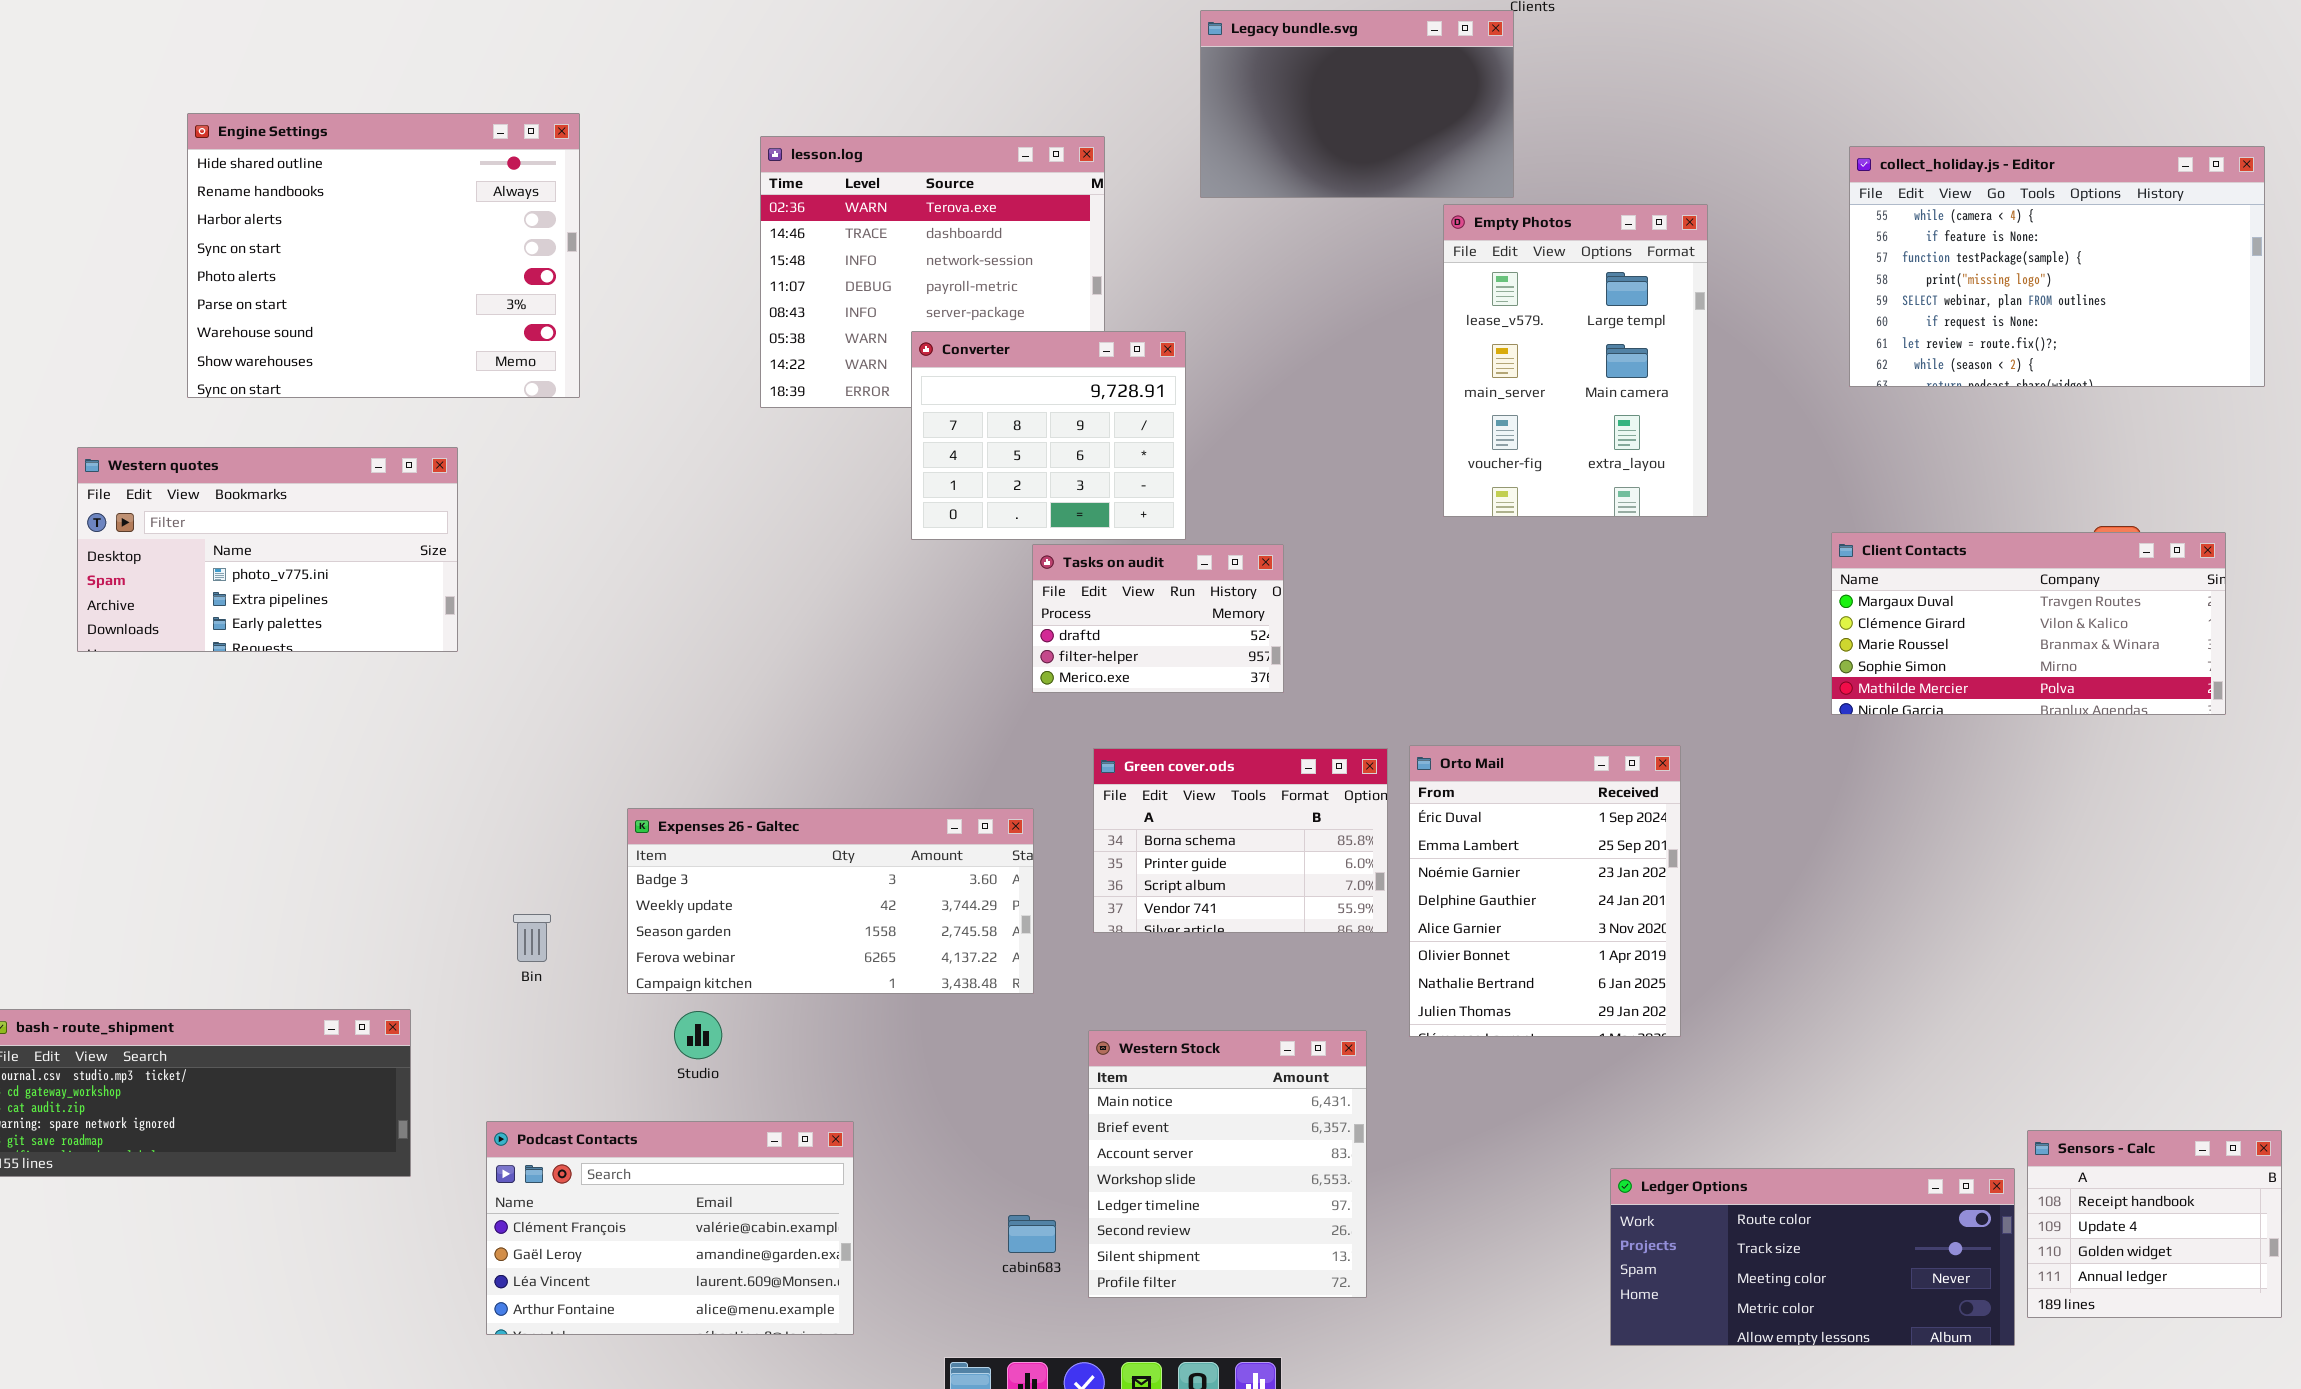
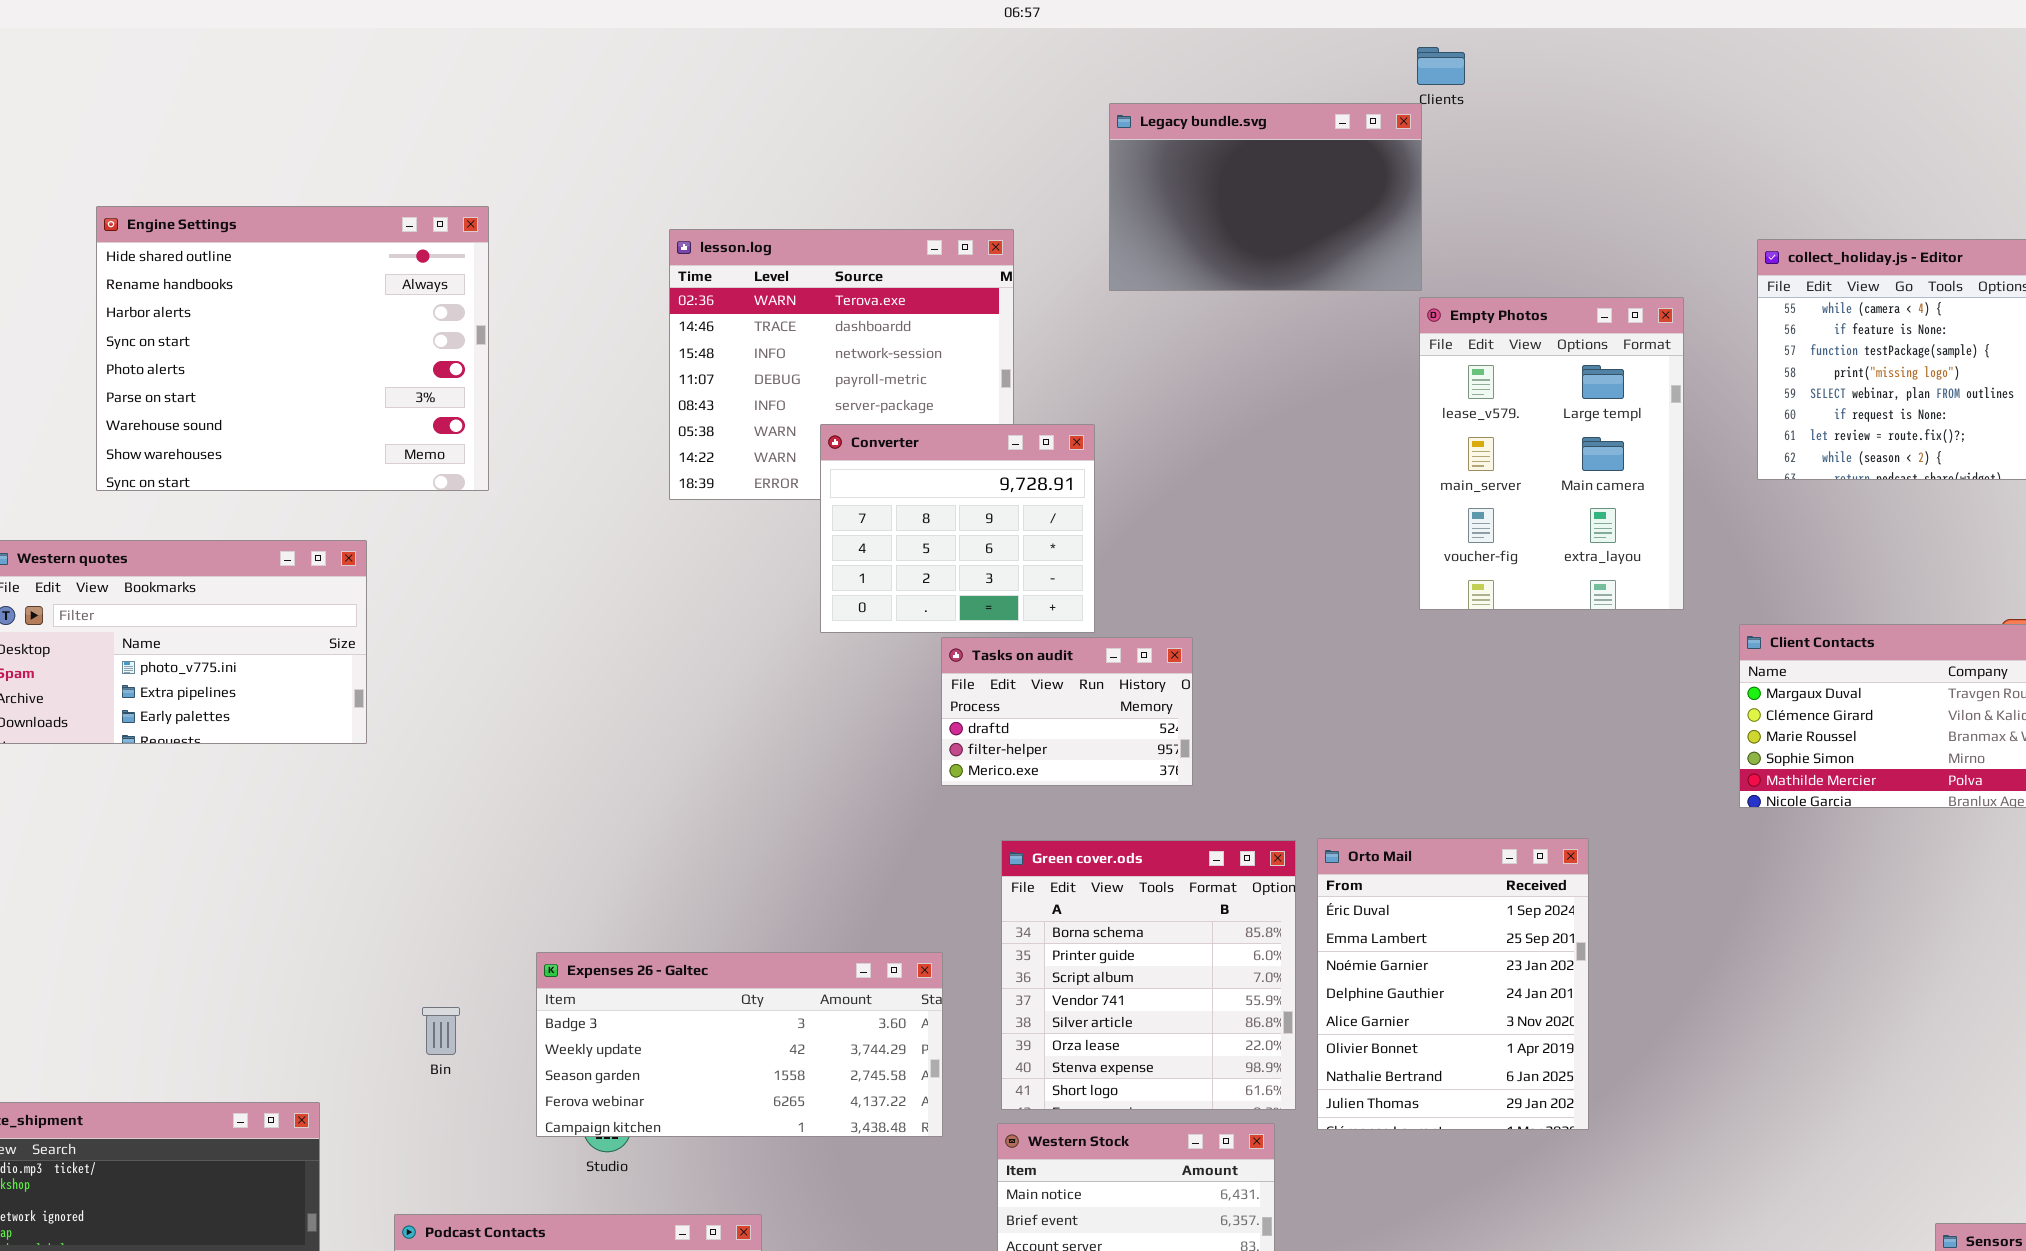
Empty Photos: [1443,204,1708,517] -> [1419,297,1684,610], moved
Green cover.ods: [1093,748,1388,933] -> [1001,840,1296,1110], resized
Expenses 26 - Galtec: [627,808,1034,994] -> [536,952,943,1137], moved

